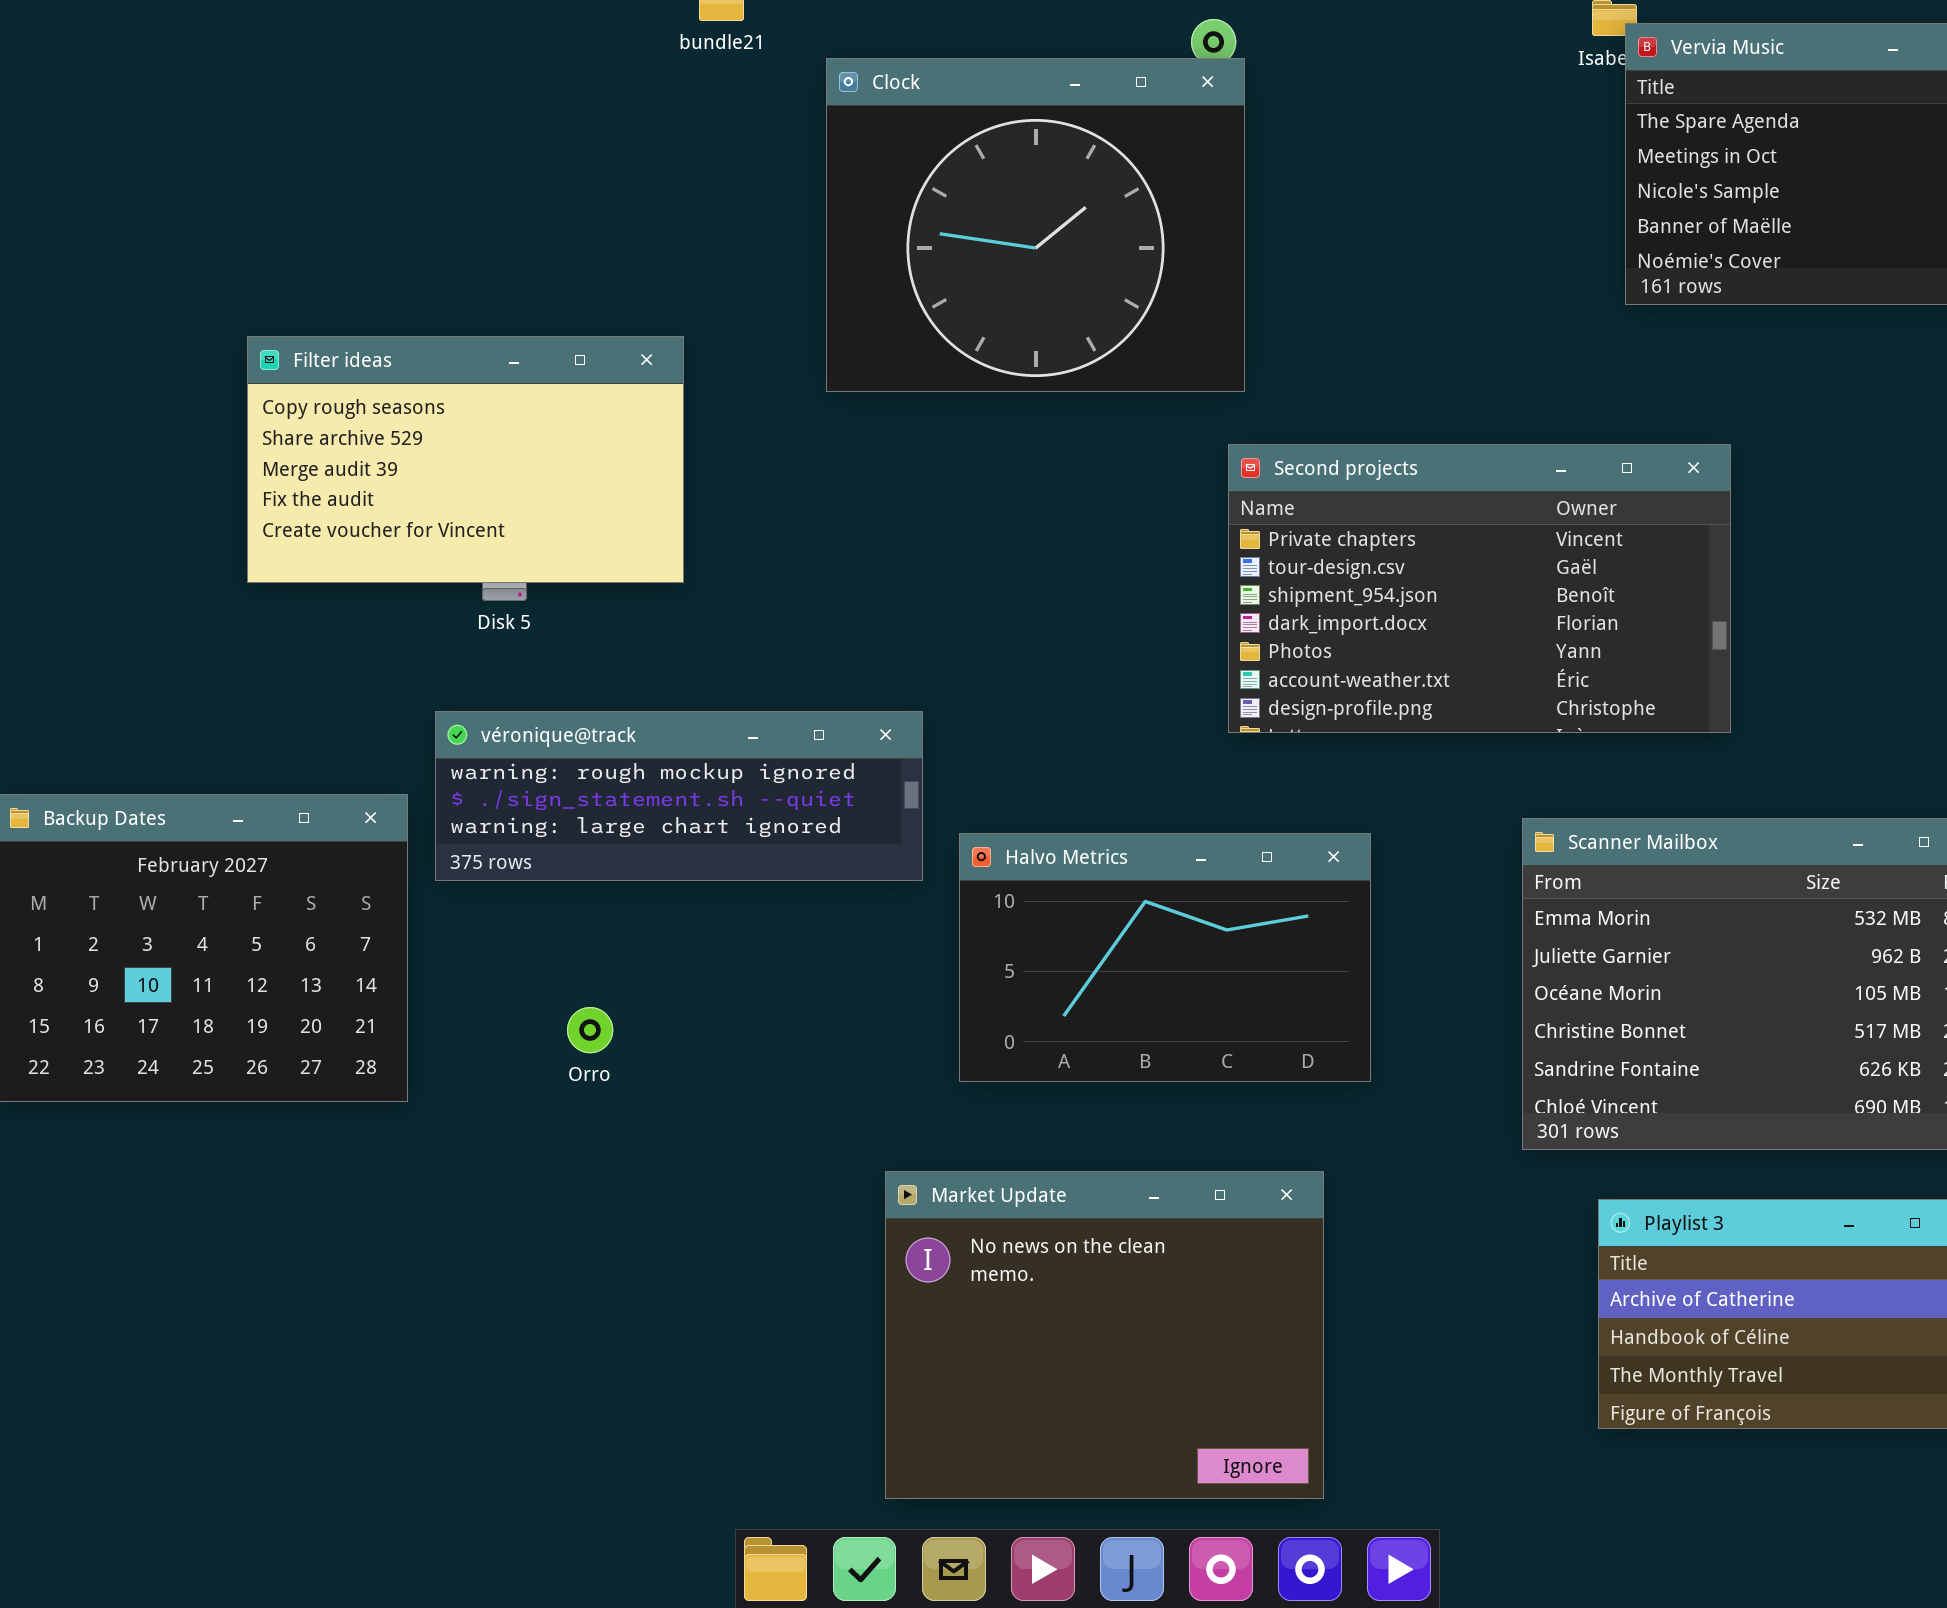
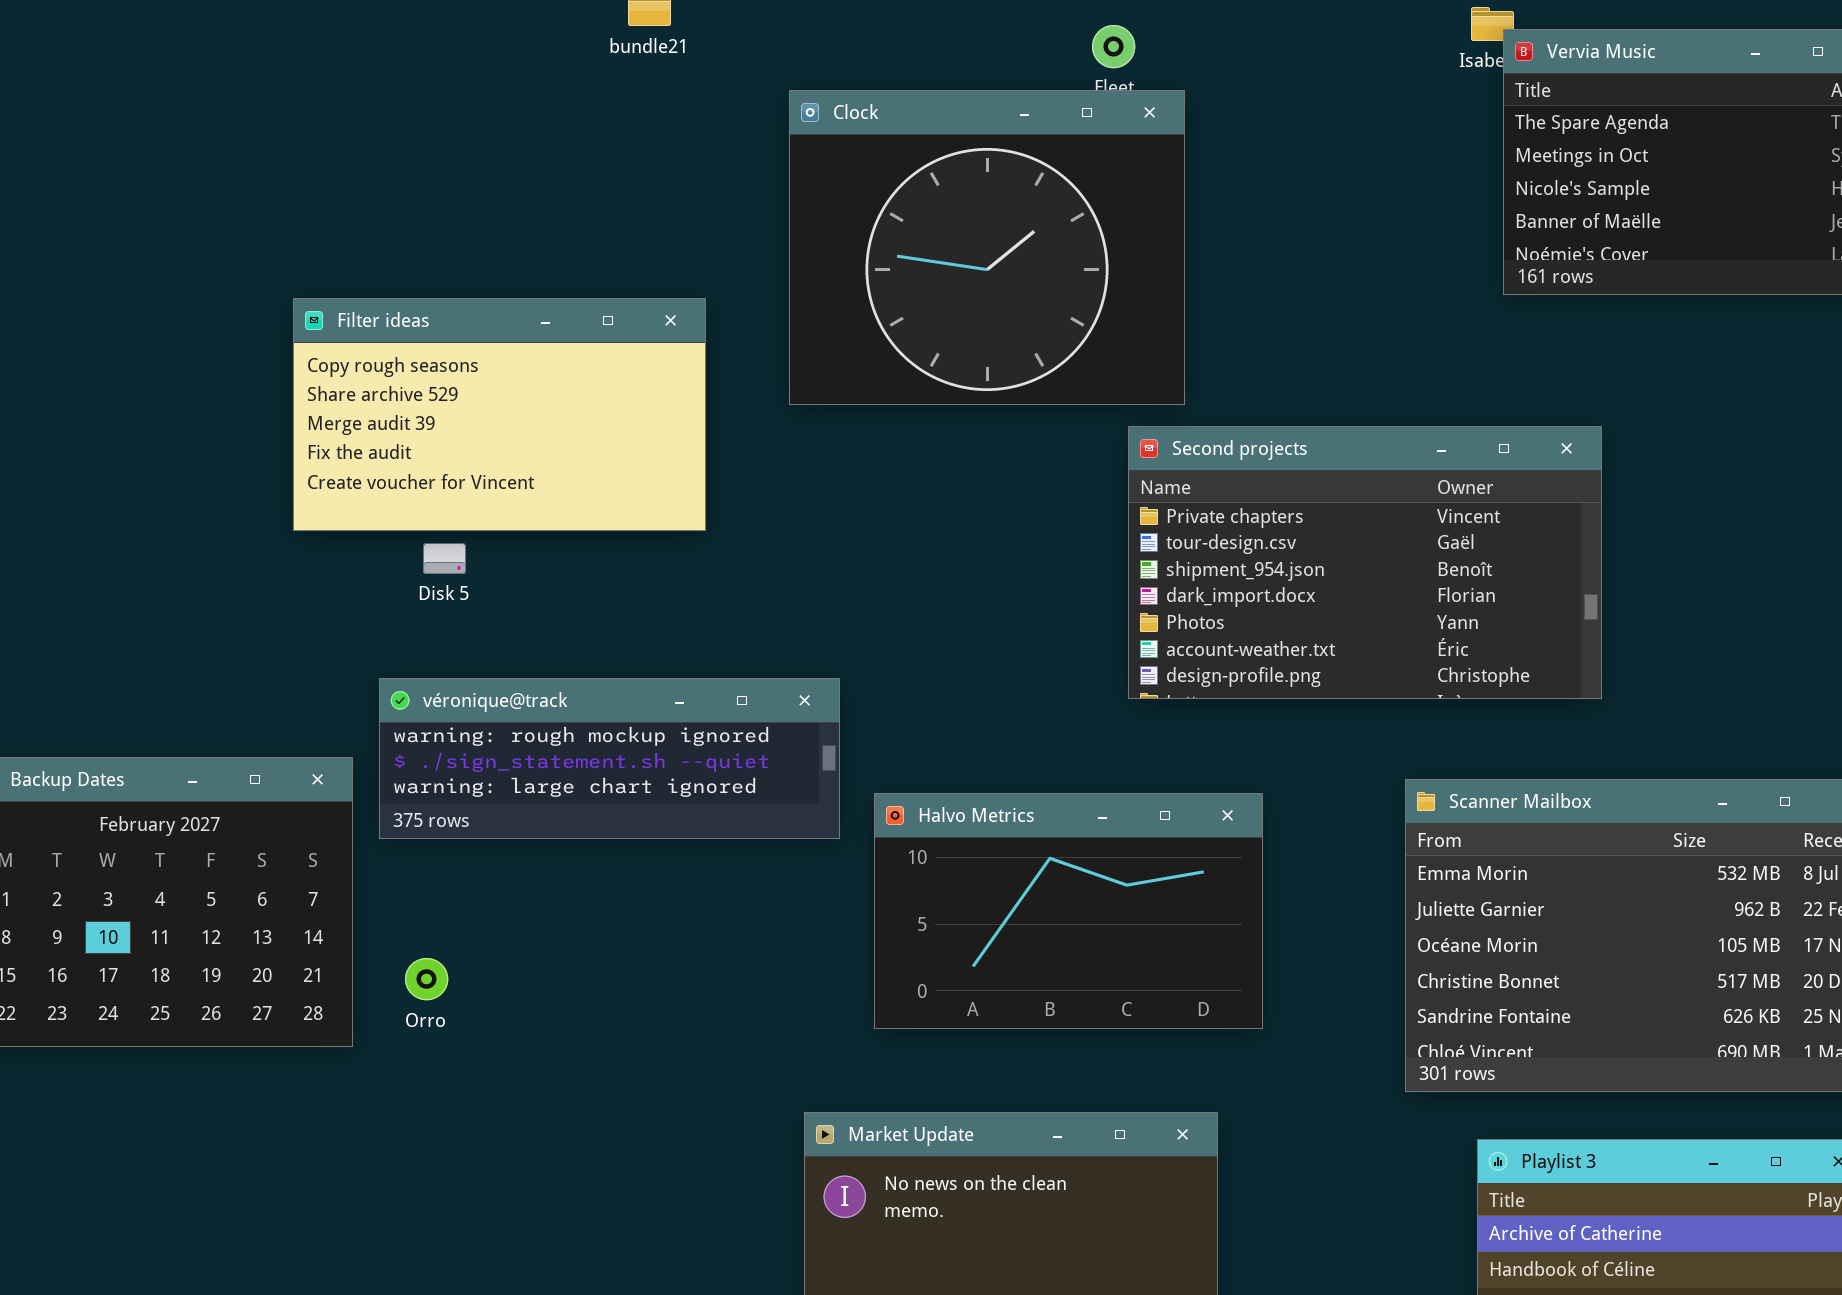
Clock: [826,58,1245,392] -> [789,90,1185,405], moved
Filter ideas: [247,336,684,583] -> [293,298,706,531], moved
Orro: [567,1007,613,1053] -> [405,958,448,1000], moved

